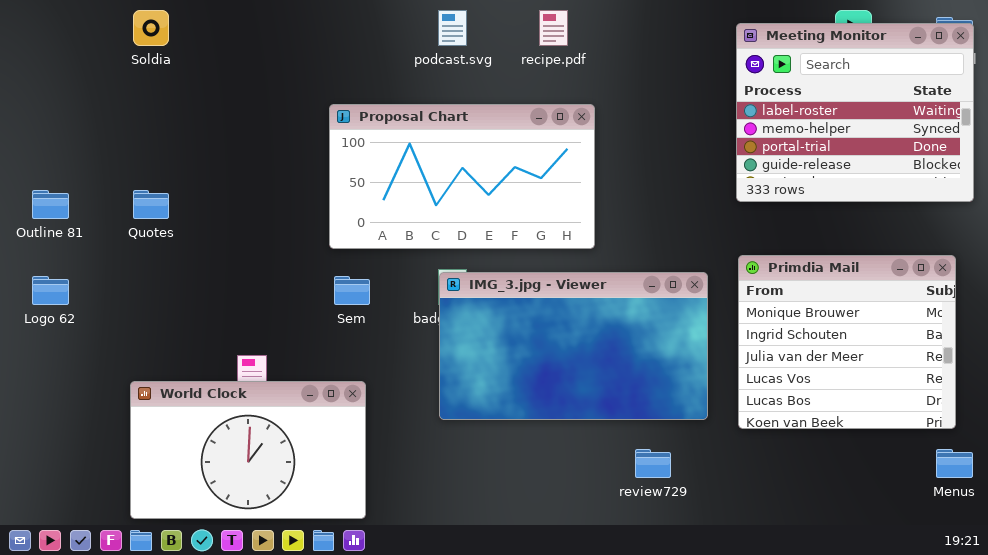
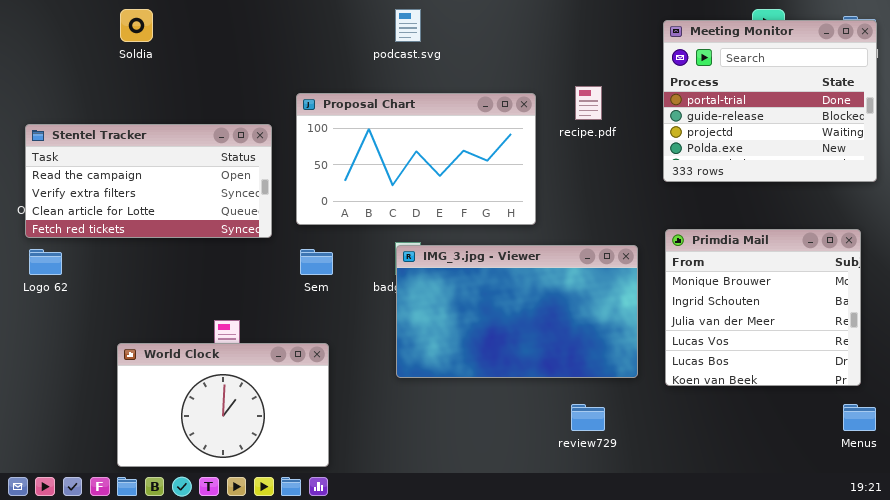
recipe.pdf: [539,10,568,46] -> [575,86,602,120], moved
Meeting Monitor: [736,23,974,202] -> [663,20,877,182], scrolled down 2 rows
Stentel Tracker: none -> [25,124,272,238], opened

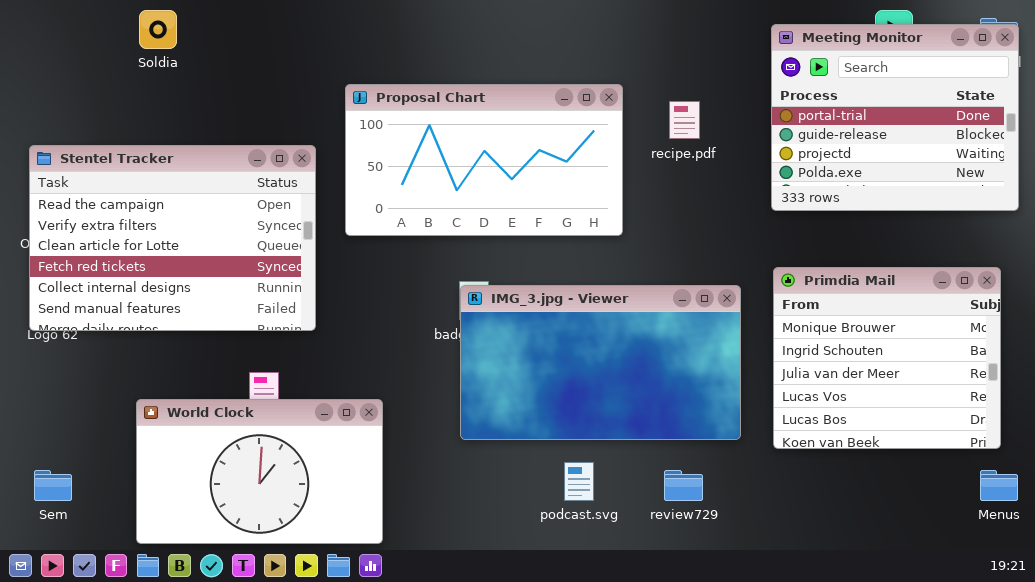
podcast.svg: [395,9,421,42] -> [564,462,594,501], moved
Proposal Chart: [296,93,536,225] -> [345,84,623,236], moved
Stentel Tracker: [25,124,272,238] -> [29,145,316,331], resized
Sem: [300,249,333,275] -> [34,470,72,501], moved

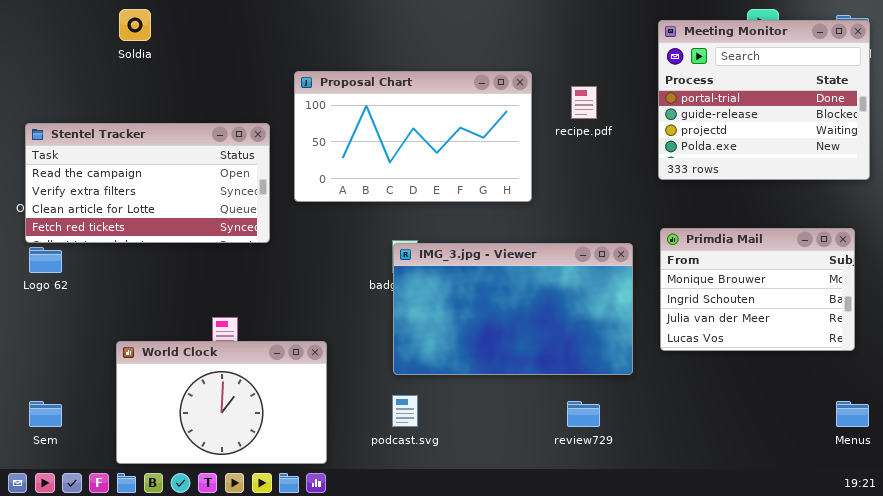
Stentel Tracker: [29,145,316,331] -> [25,123,270,243], resized
Primdia Mail: [773,267,1001,449] -> [660,228,855,351], resized
podcast.svg: [564,462,594,501] -> [392,395,418,427], moved

